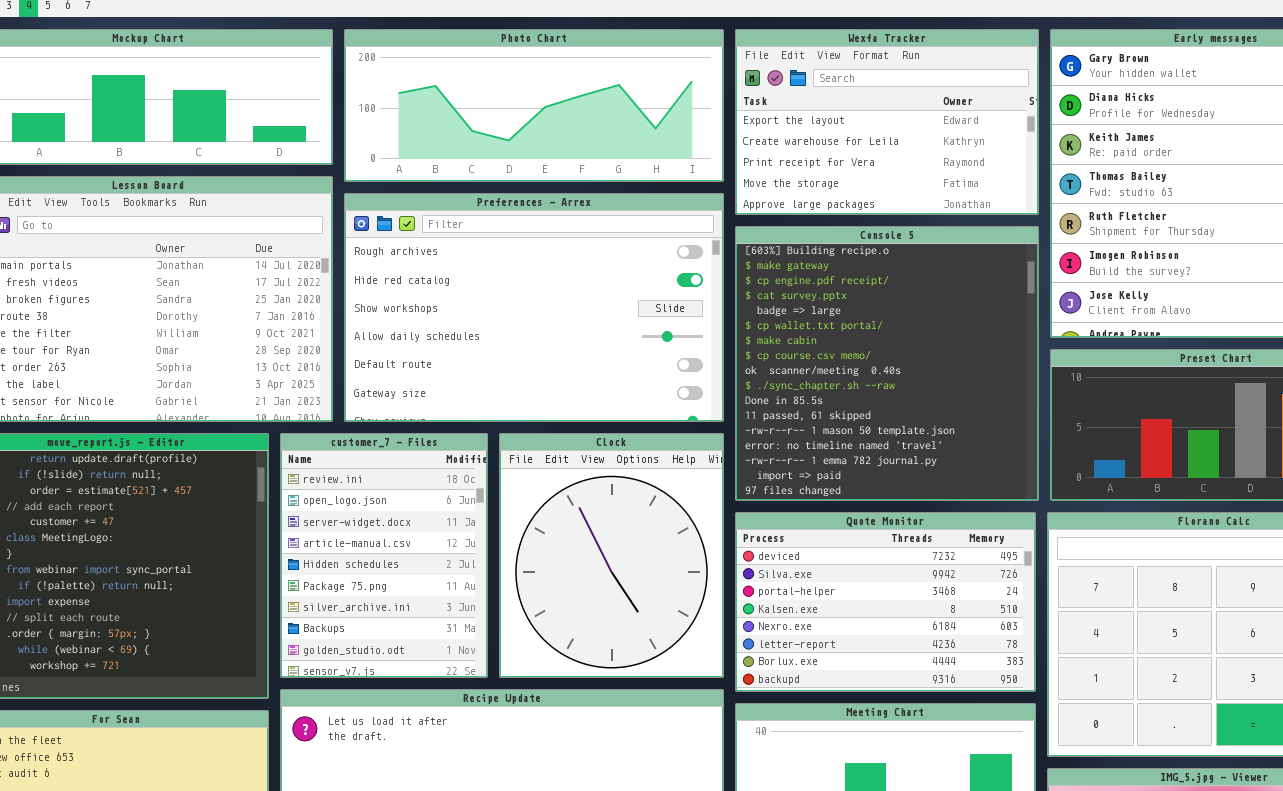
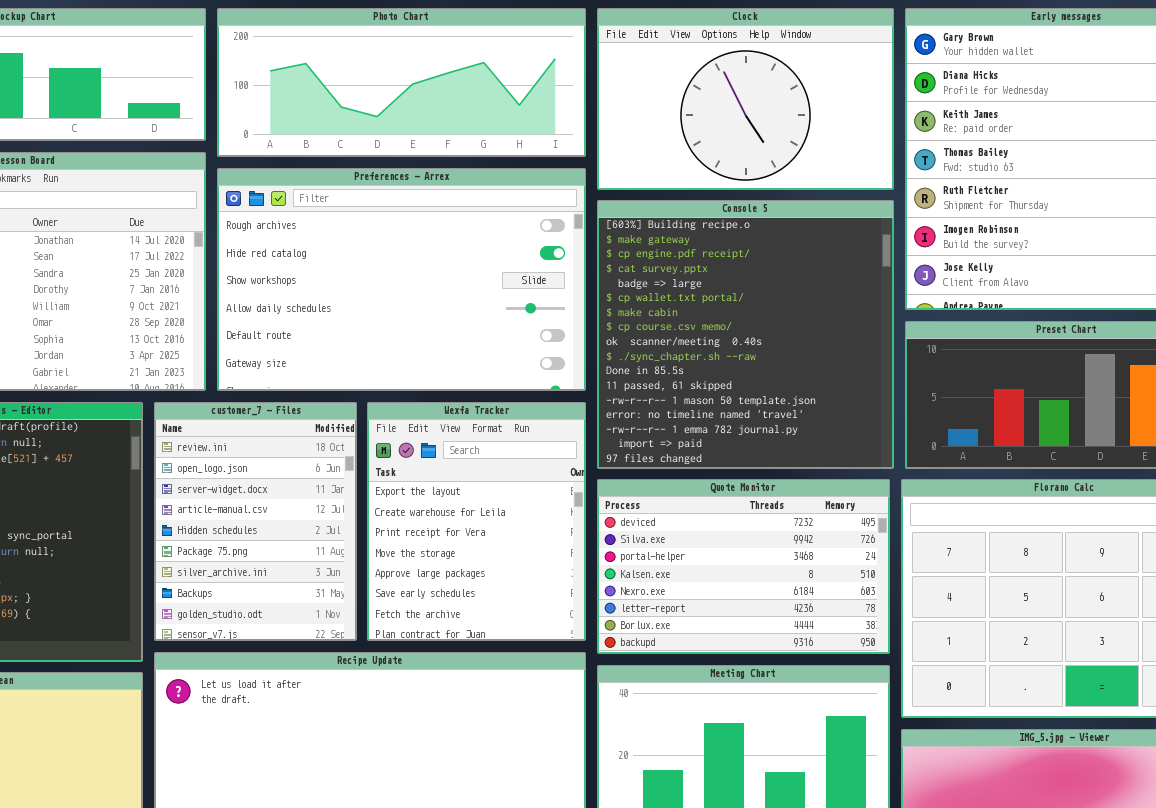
Wexfa Tracker: [735,29,1039,215] -> [367,402,586,641], moved, resized
Clock: [499,433,724,678] -> [597,8,894,190], moved, resized

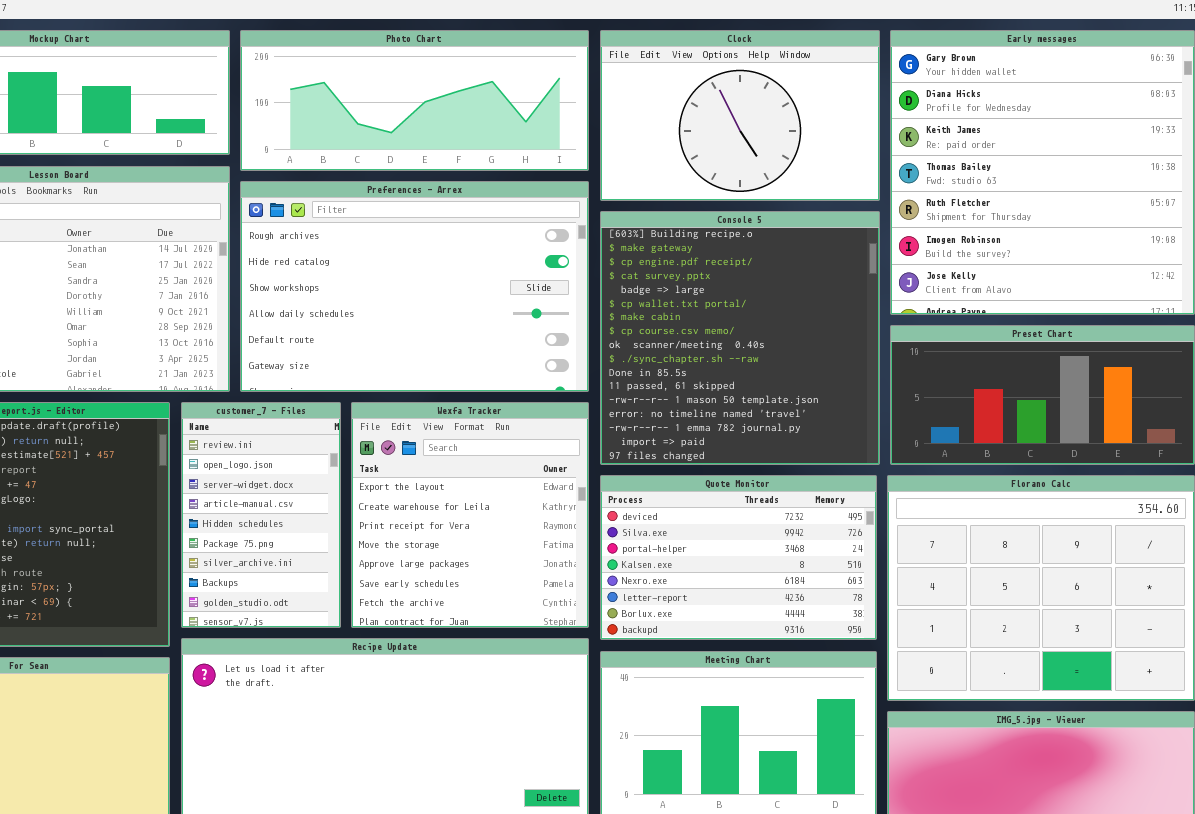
customer_7 - Files: [154,402,357,641] -> [181,402,341,628], resized
Wexfa Tracker: [367,402,586,641] -> [351,402,589,628], resized

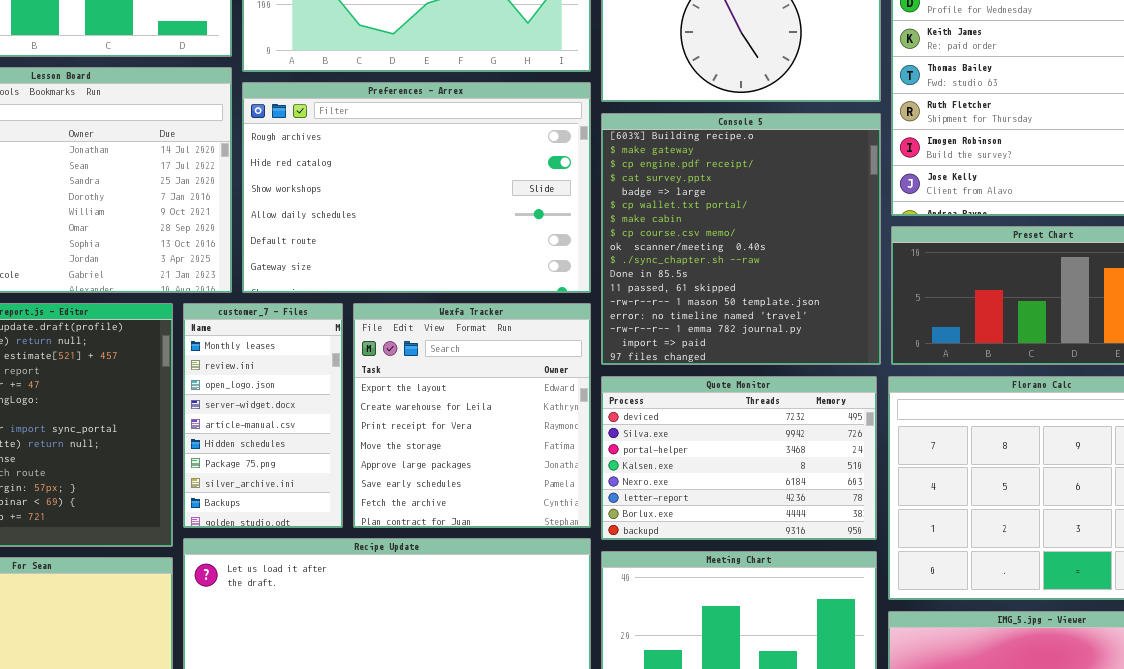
customer_7 - Files: [181,402,341,628] -> [183,303,343,528], scrolled up 1 row

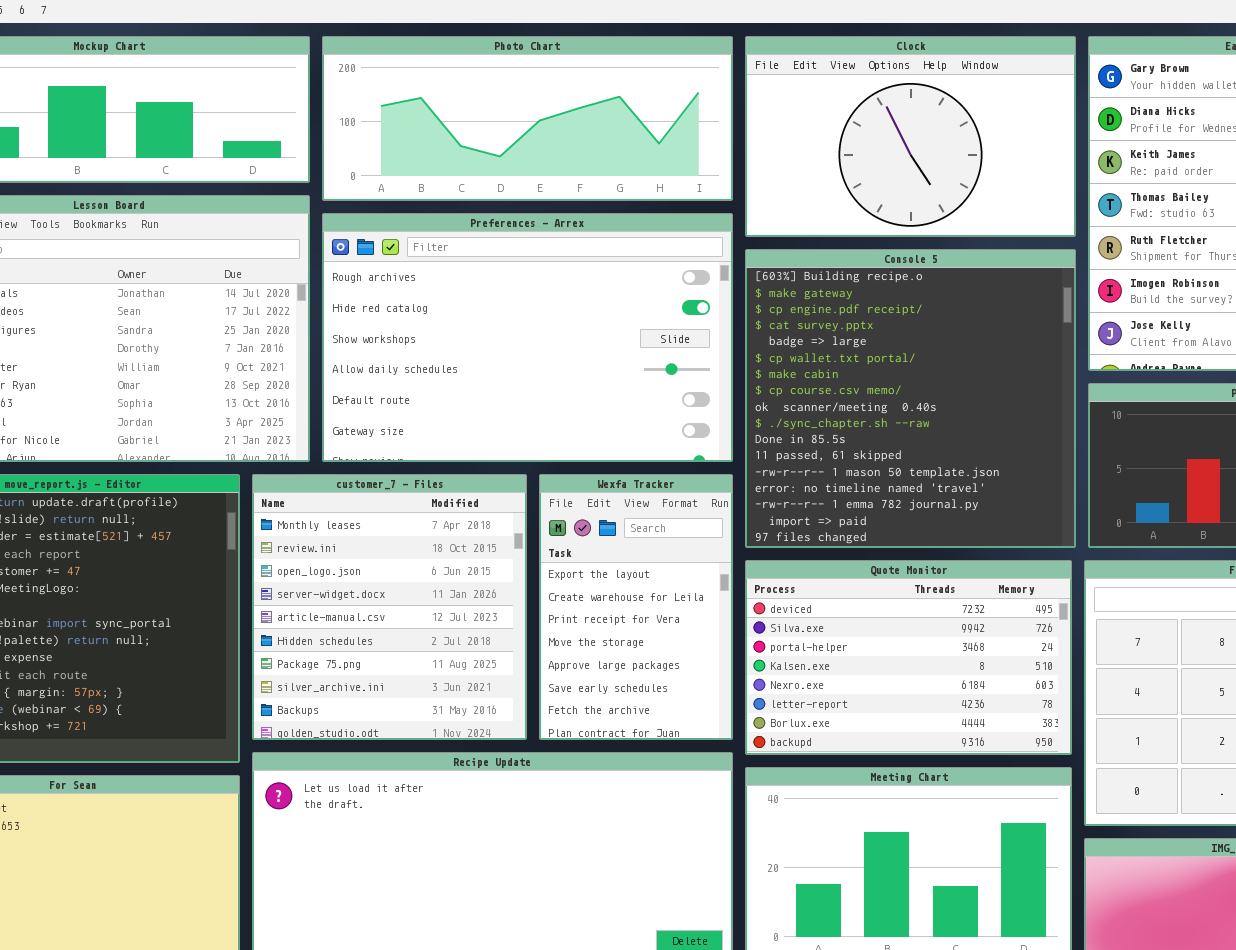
customer_7 - Files: [183,303,343,528] -> [252,474,527,740], resized
Wexfa Tracker: [353,303,591,528] -> [539,474,733,740], resized

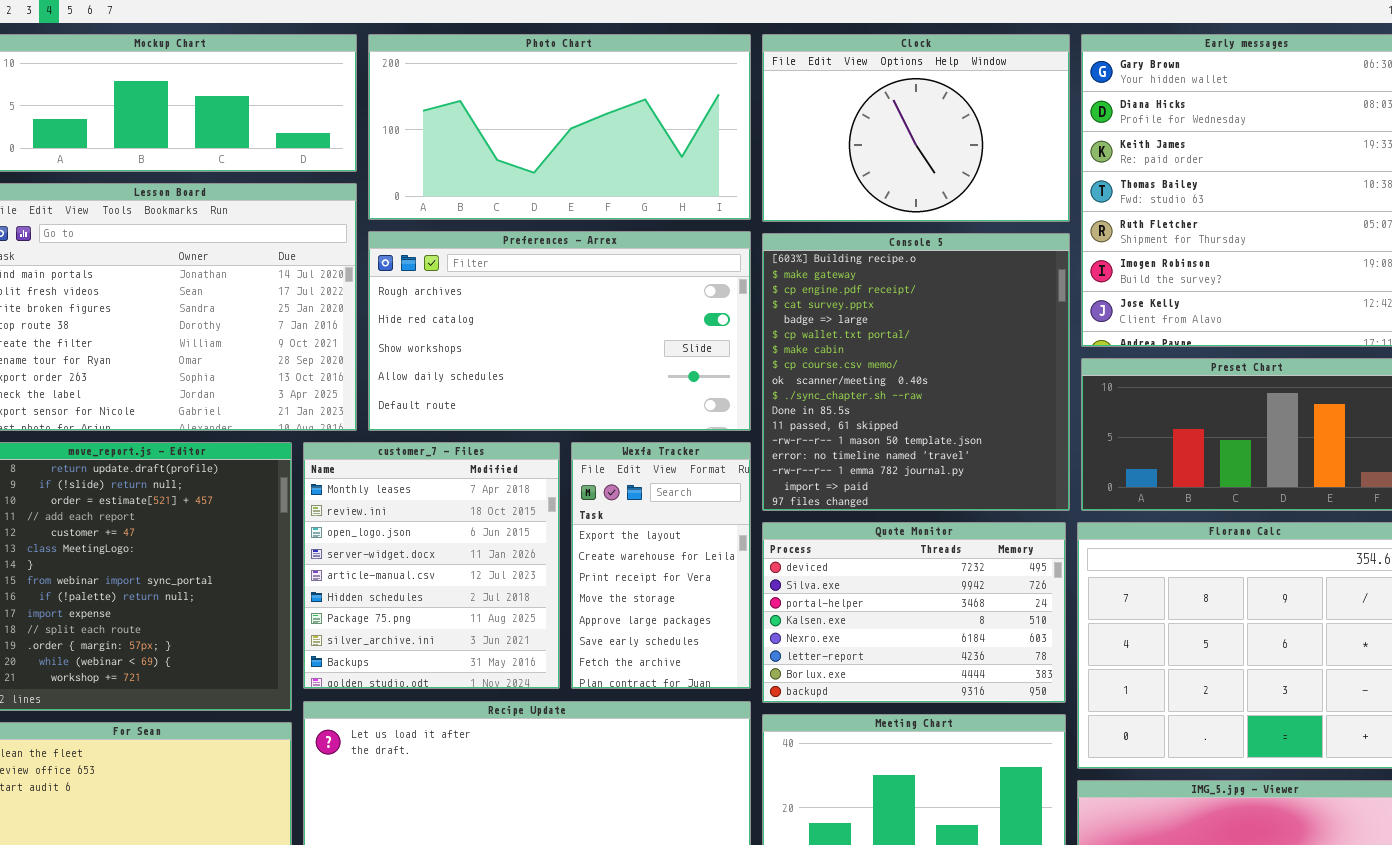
Photo Chart: [322,36,733,201] -> [368,34,751,220], resized
Preferences - Arrex: [322,213,733,462] -> [368,231,751,431], resized

